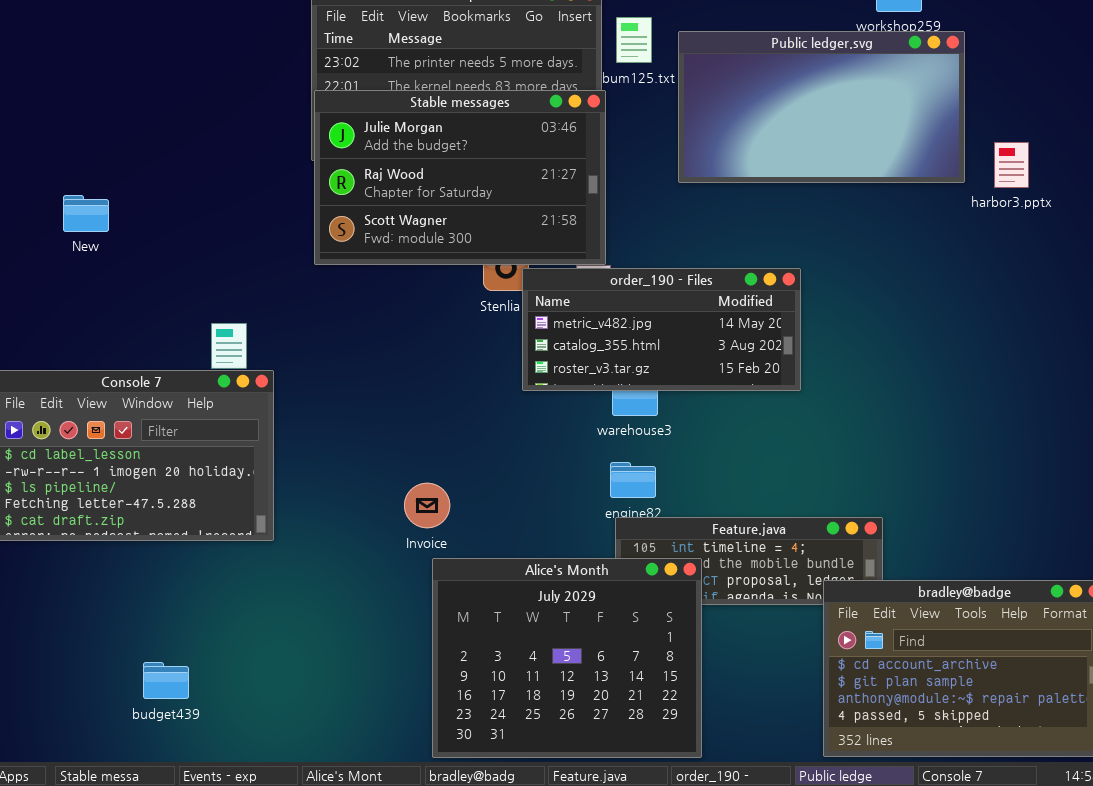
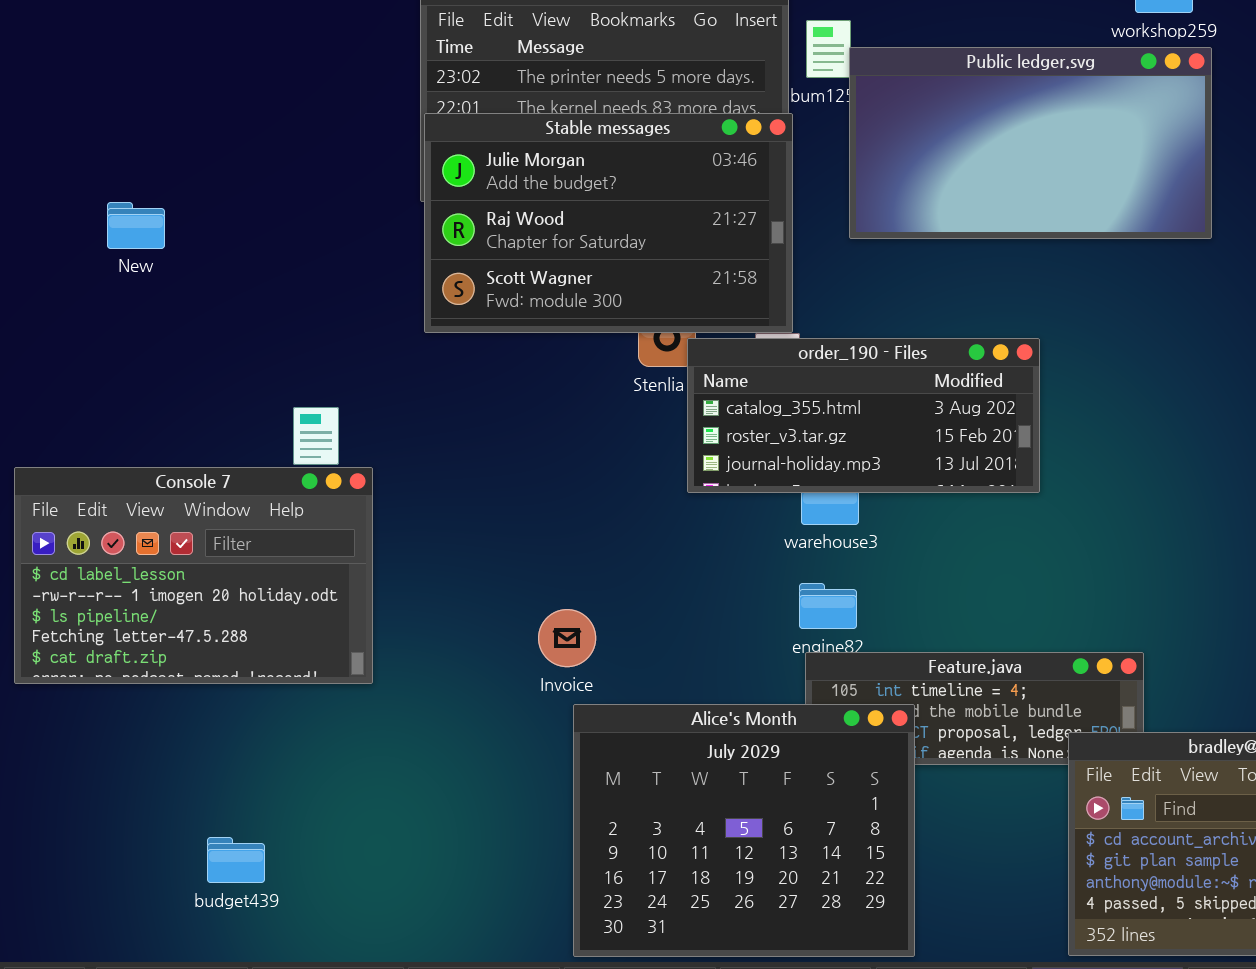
Public ledger.svg: [678,31,965,183] -> [849,47,1212,239], moved
New: [63,195,109,232] -> [107,202,165,249], moved
order_190 - Files: [522,268,801,391] -> [687,338,1040,493], scrolled down 1 row

